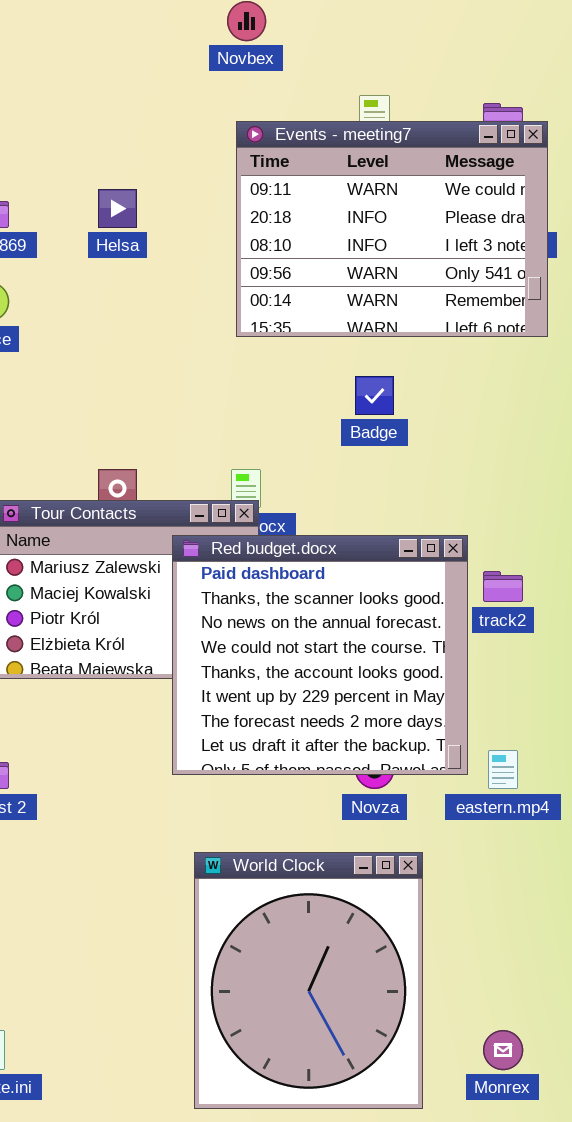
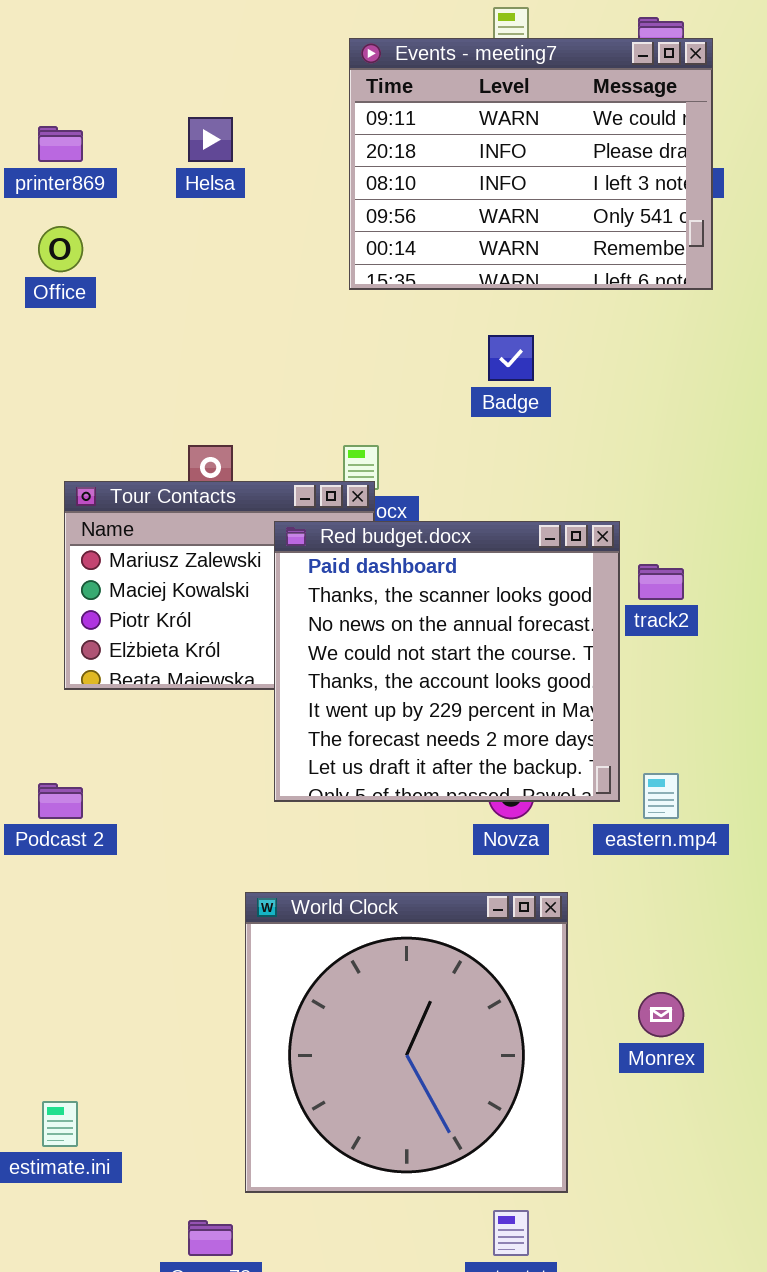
World Clock: [194,852,423,1109] -> [245,892,568,1193], resized
Monrex: [483,1030,523,1070] -> [638,992,684,1037], moved

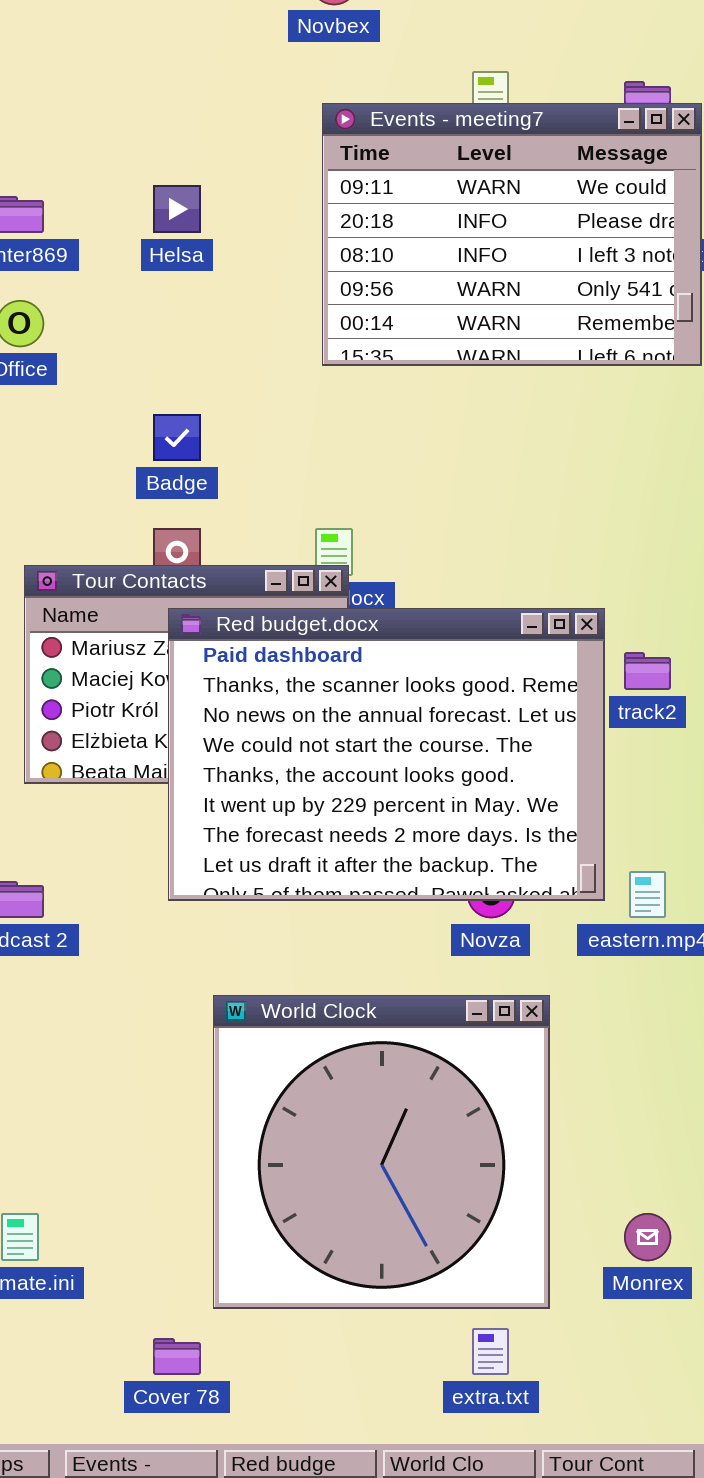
Badge: [488,335,534,381] -> [153,414,201,461], moved
Red budget.docx: [274,521,620,802] -> [168,608,605,901], resized
Monrex: [638,992,684,1037] -> [624,1213,671,1261], moved

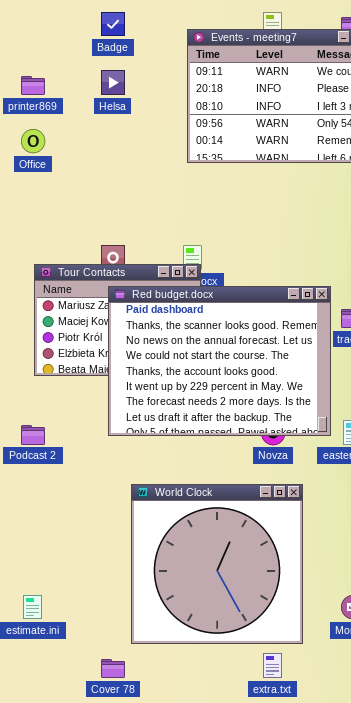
Badge: [153,414,201,461] -> [101,12,125,36], moved

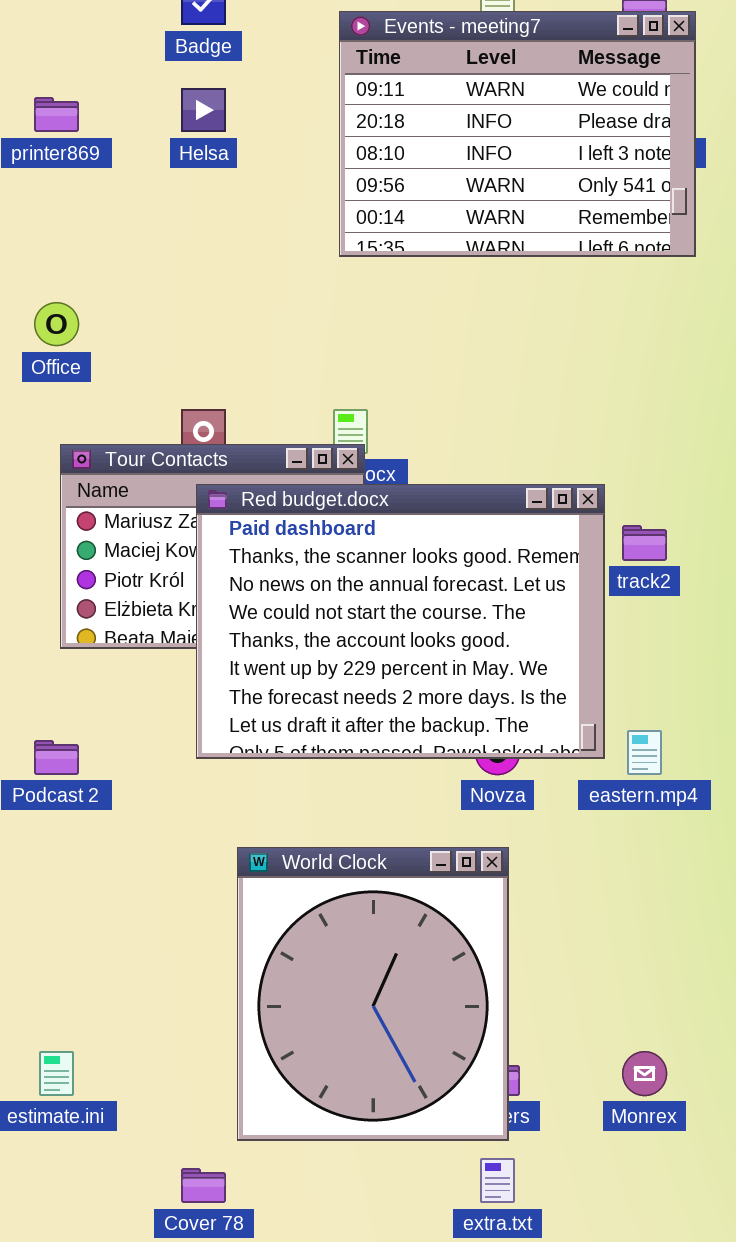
Office: [21,129,45,153] -> [34,302,79,346], moved
World Clock: [131,484,303,644] -> [237,847,509,1141], resized

